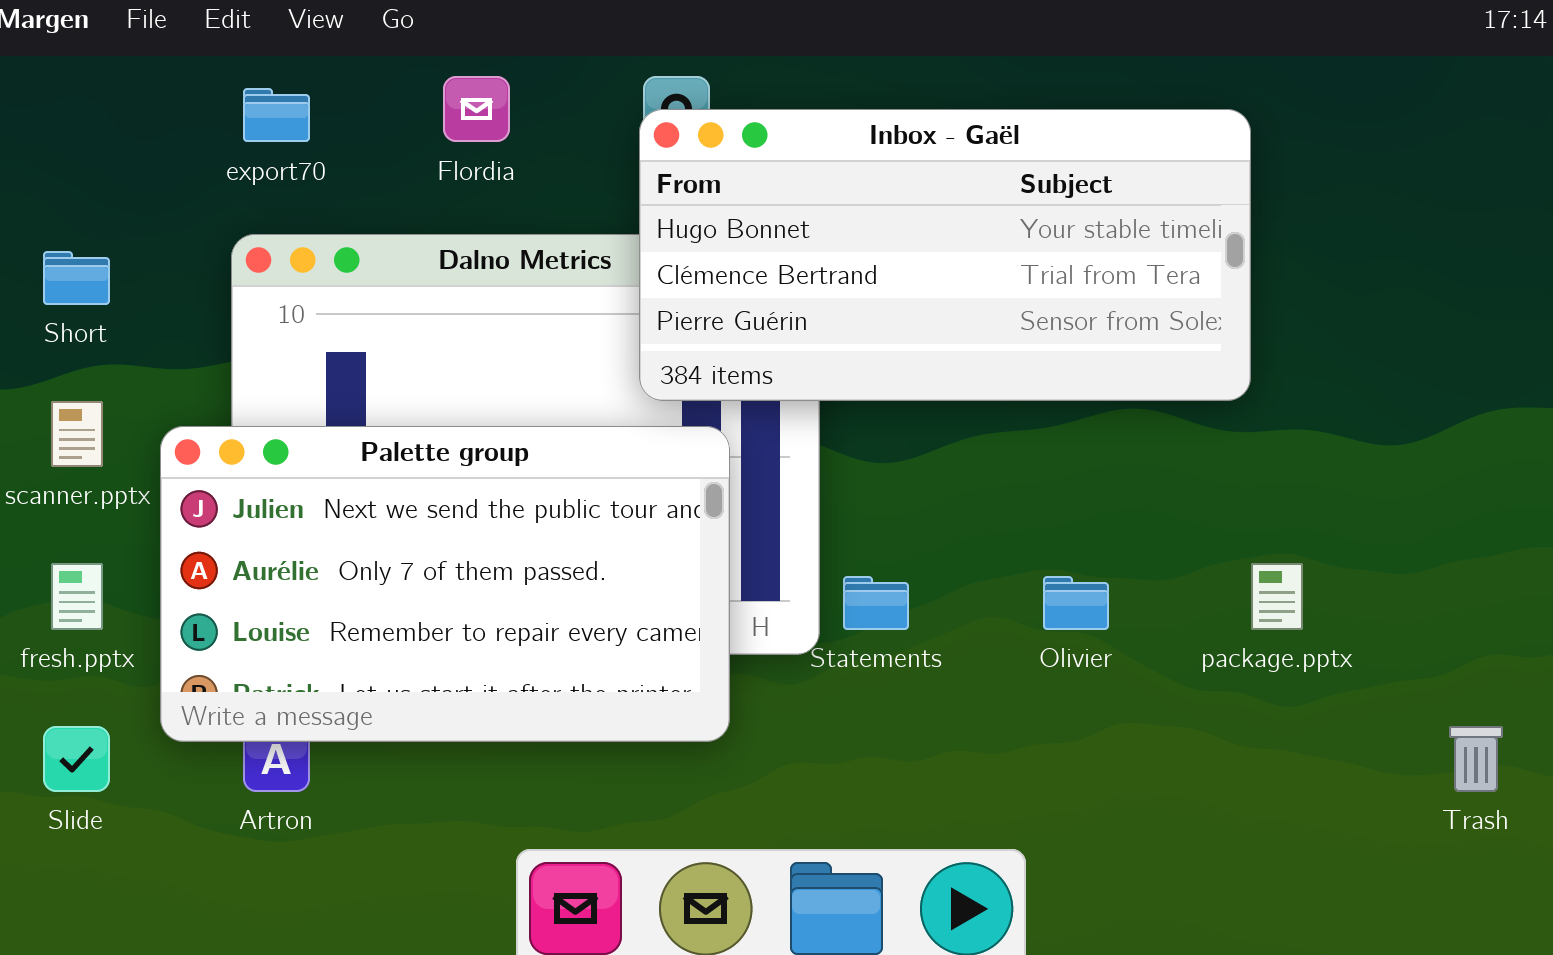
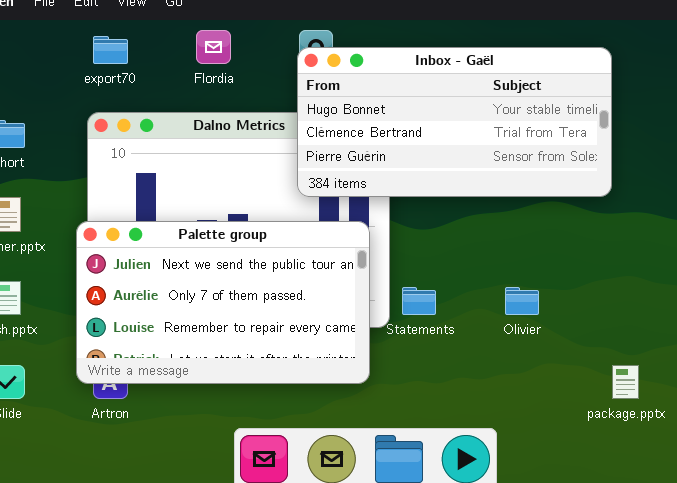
Palette group: [160,426,730,742] -> [76,221,370,384], moved
package.pptx: [1251,563,1303,630] -> [612,365,639,399], moved

